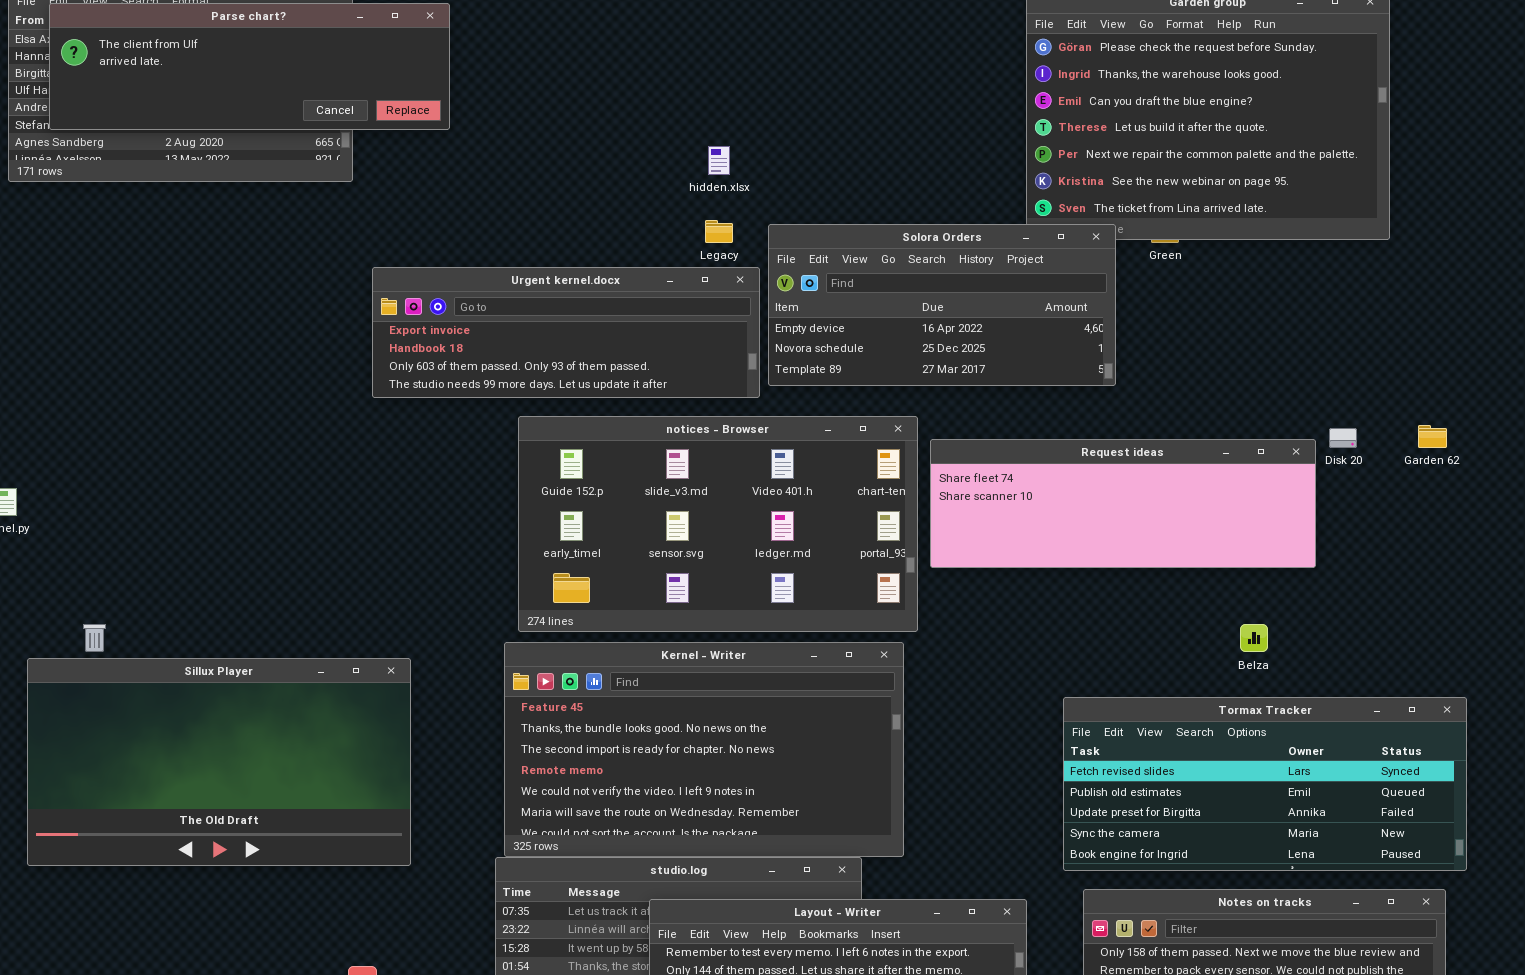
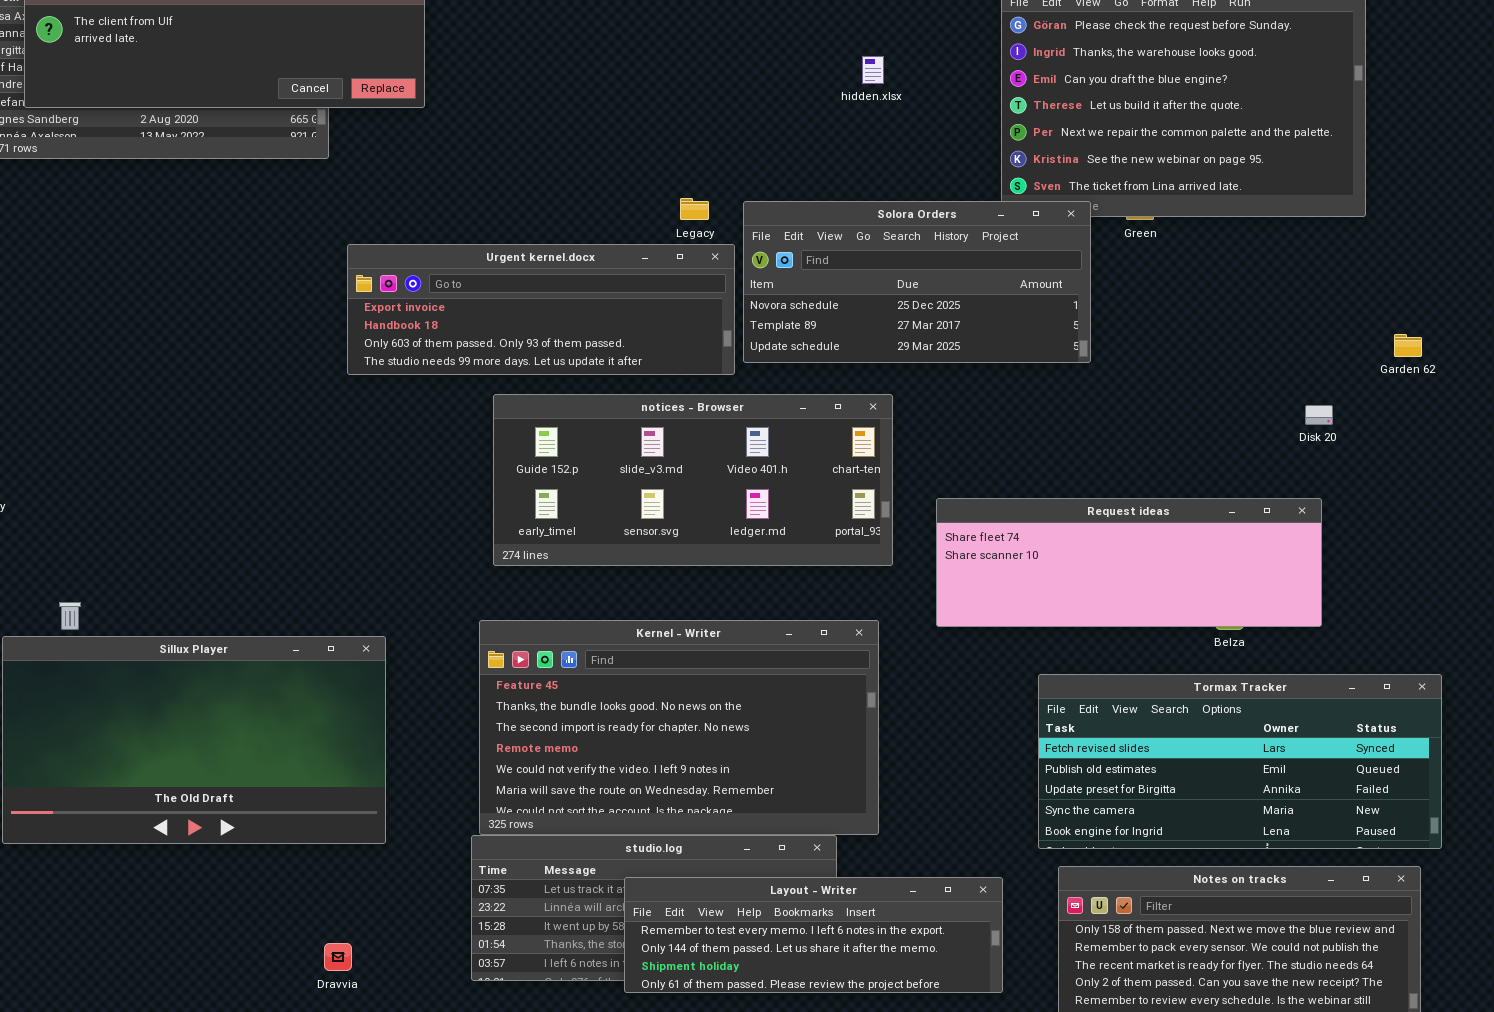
hidden.xlsx: [708,146,730,175] -> [862,56,884,84], moved
Solora Orders: [768,224,1116,386] -> [743,201,1091,363], scrolled down 1 row
notices - Browser: [518,416,918,632] -> [493,394,893,566], resized
Garden 62: [1418,425,1447,448] -> [1394,334,1422,357], moved
Request ideas: [930,439,1316,568] -> [936,498,1322,627], moved

